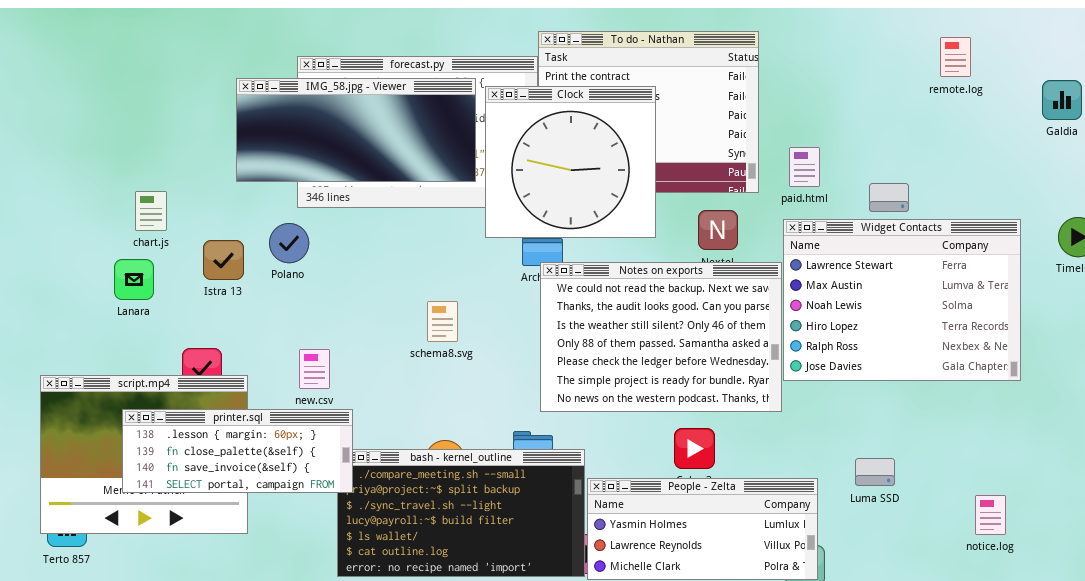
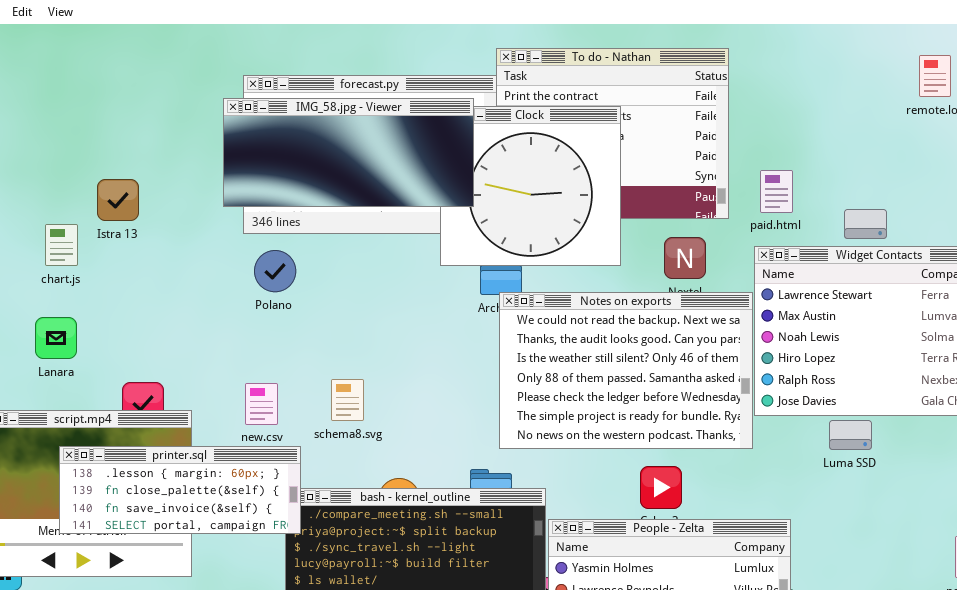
IMG_58.jpg - Viewer: [236,78,476,182] -> [223,98,474,207], moved
chart.js: [135,191,167,231] -> [45,224,78,266], moved
Polano: [269,223,309,263] -> [254,250,296,292], moved
Istra 13: [203,240,244,280] -> [97,179,139,221], moved
Lanara: [114,259,154,300] -> [35,317,77,359], moved
schema8.svg: [427,301,458,342] -> [331,379,364,421], moved
Luma SSD: [855,458,895,486] -> [829,420,872,450], moved

